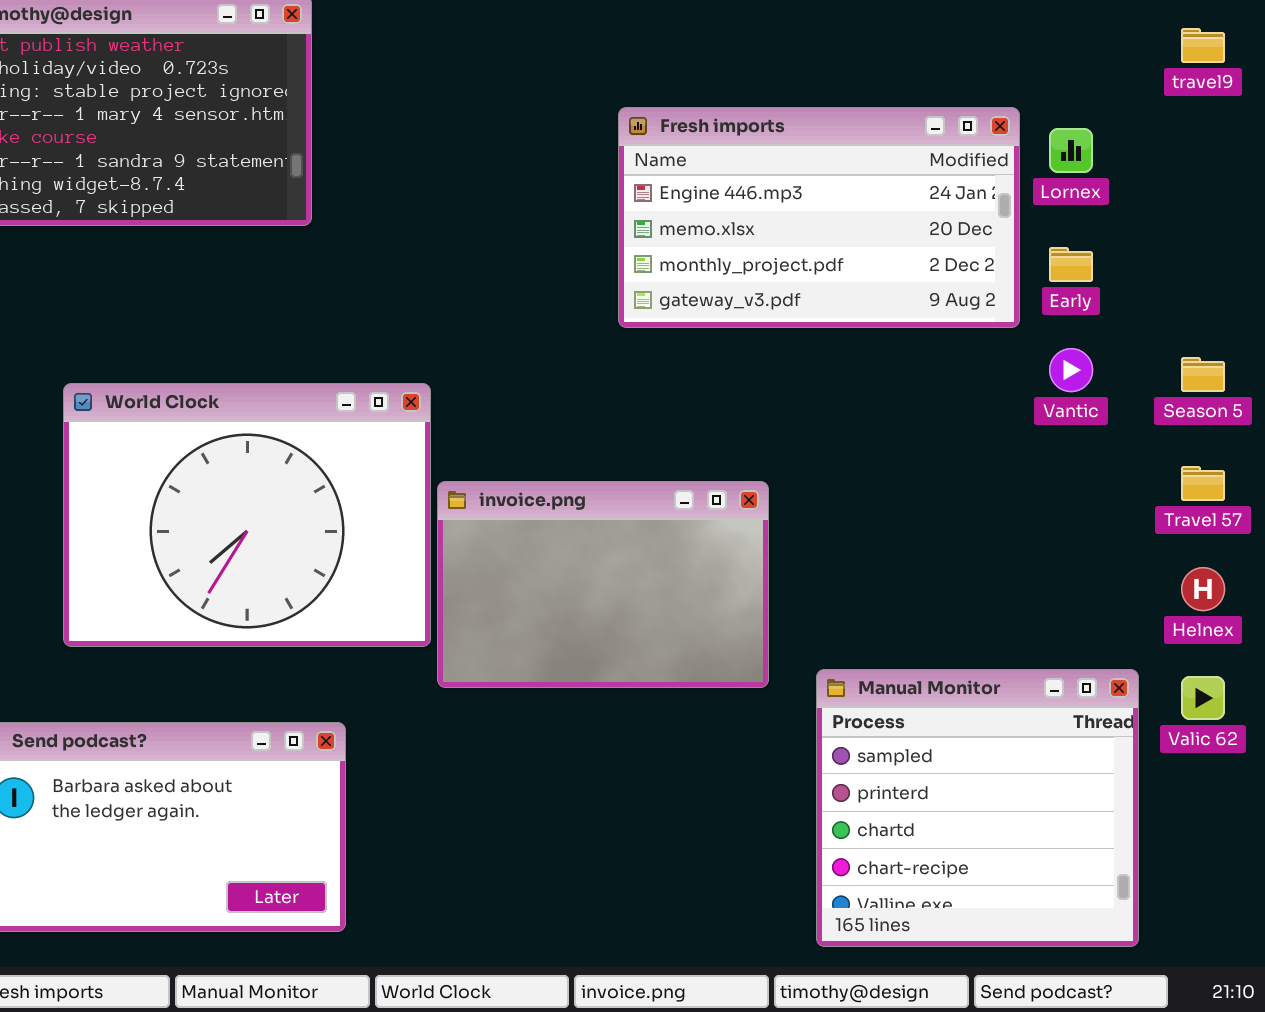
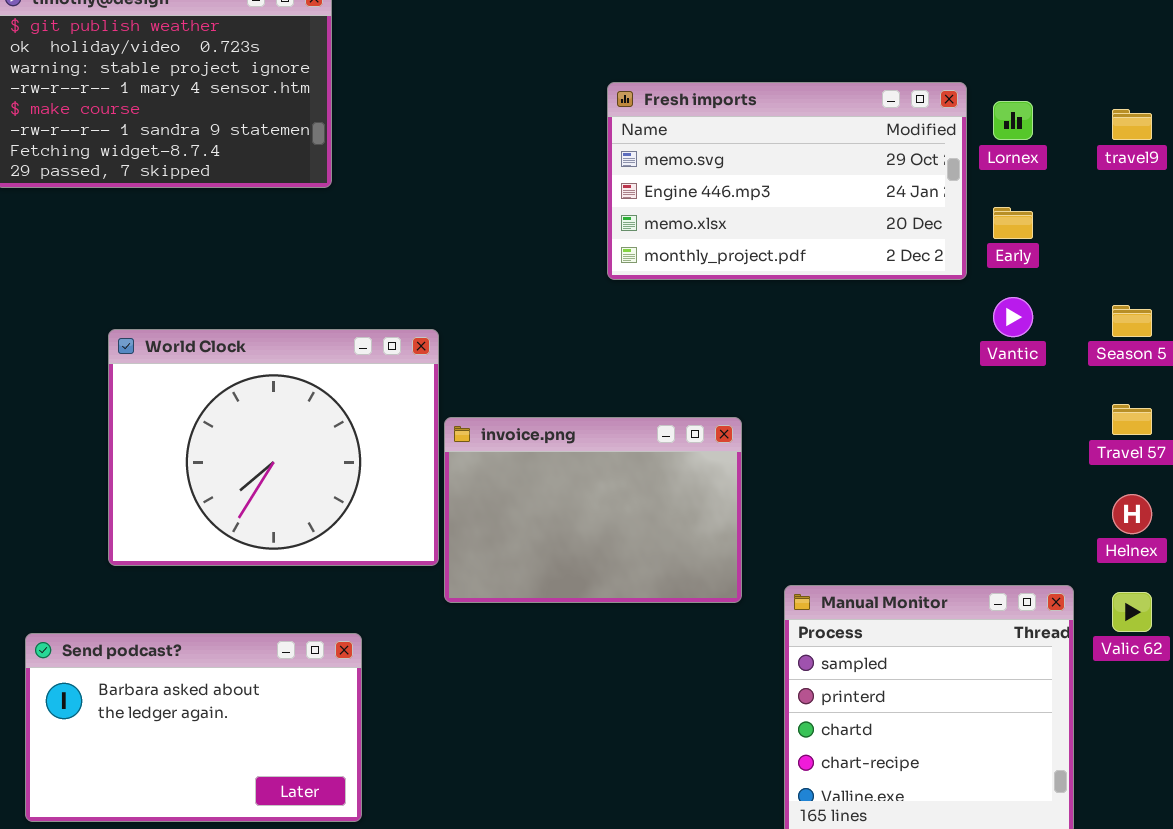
travel9: [1181,28,1225,63] -> [1112,109,1152,140], moved
Fresh imports: [618,107,1020,328] -> [607,82,967,280], scrolled up 1 row

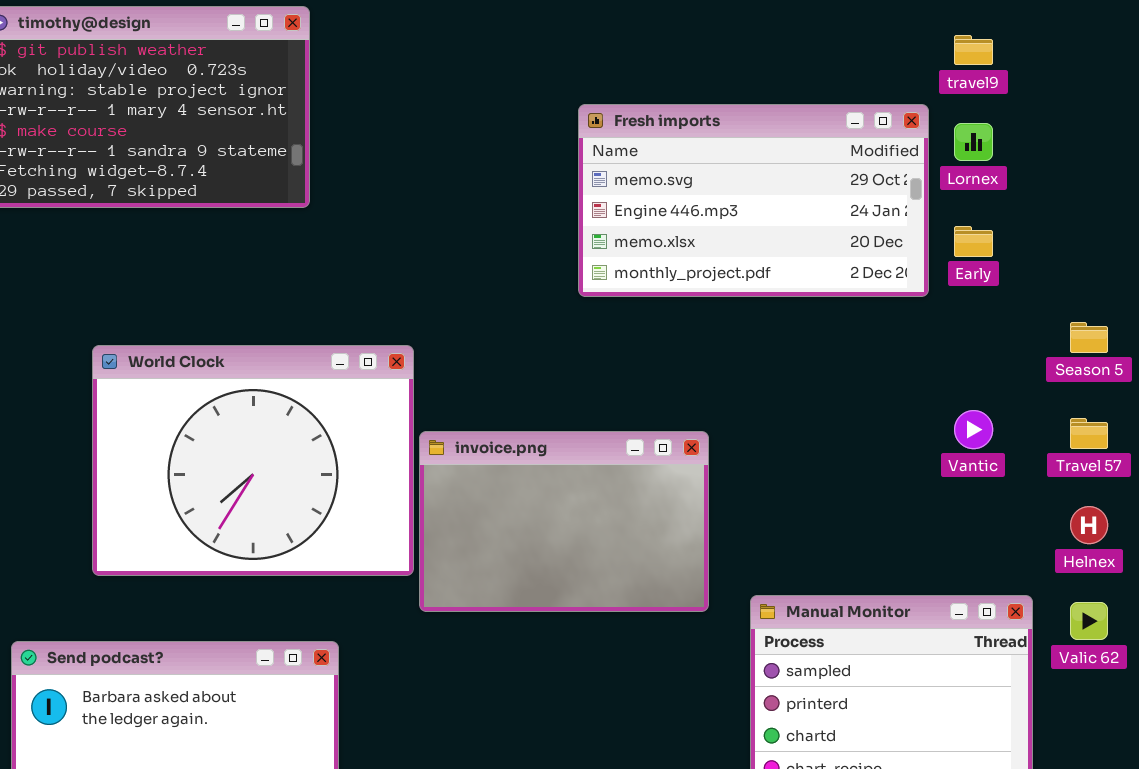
travel9: [1112,109,1152,140] -> [954,35,993,65], moved
Vantic: [993,297,1033,337] -> [954,410,993,449], moved

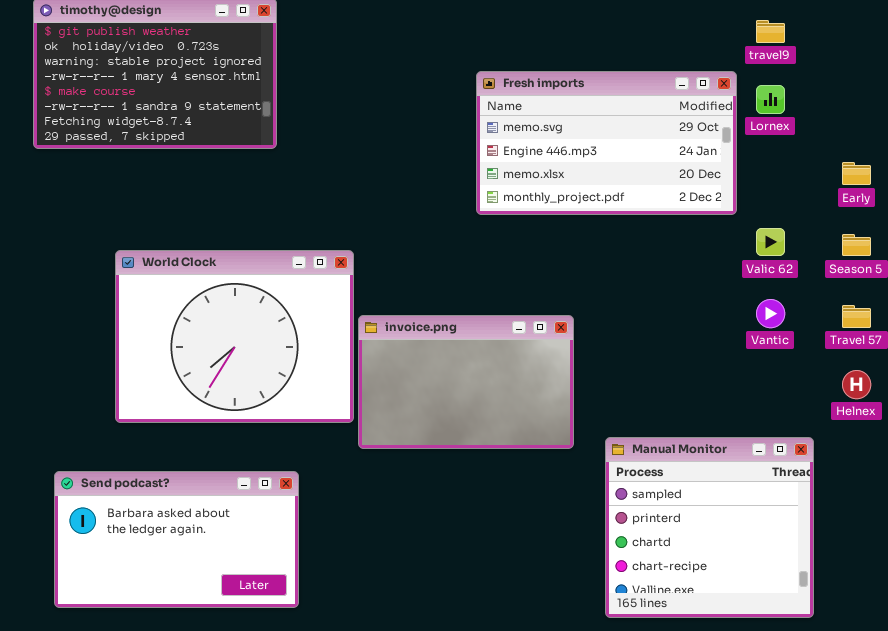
Early: [954,226,993,257] -> [842,162,871,185], moved
Valic 62: [1070,602,1108,640] -> [756,228,785,256], moved

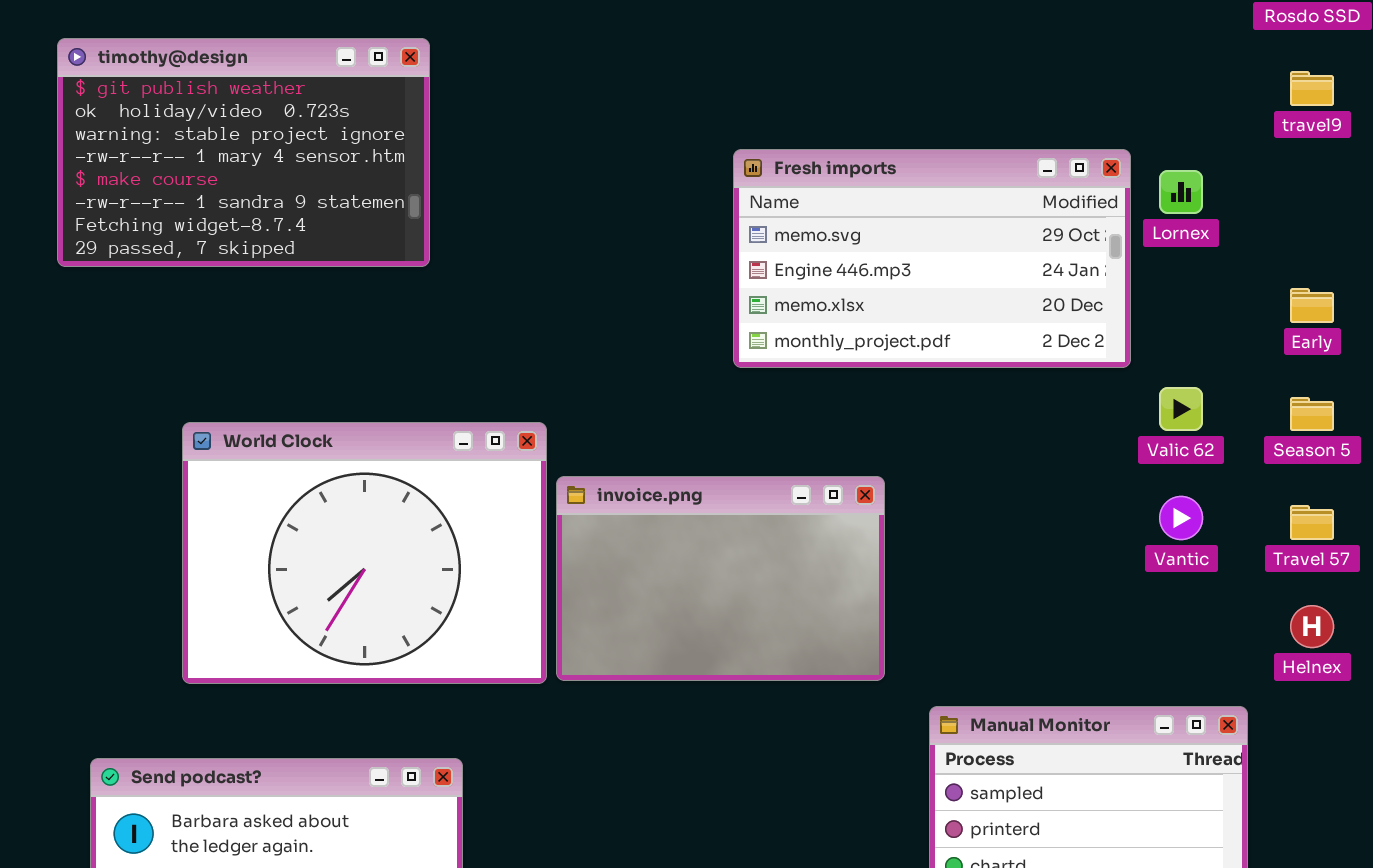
travel9: [756,20,785,43] -> [1290,71,1334,106], moved
invoice.png: [358,315,574,449] -> [556,476,885,681], moved

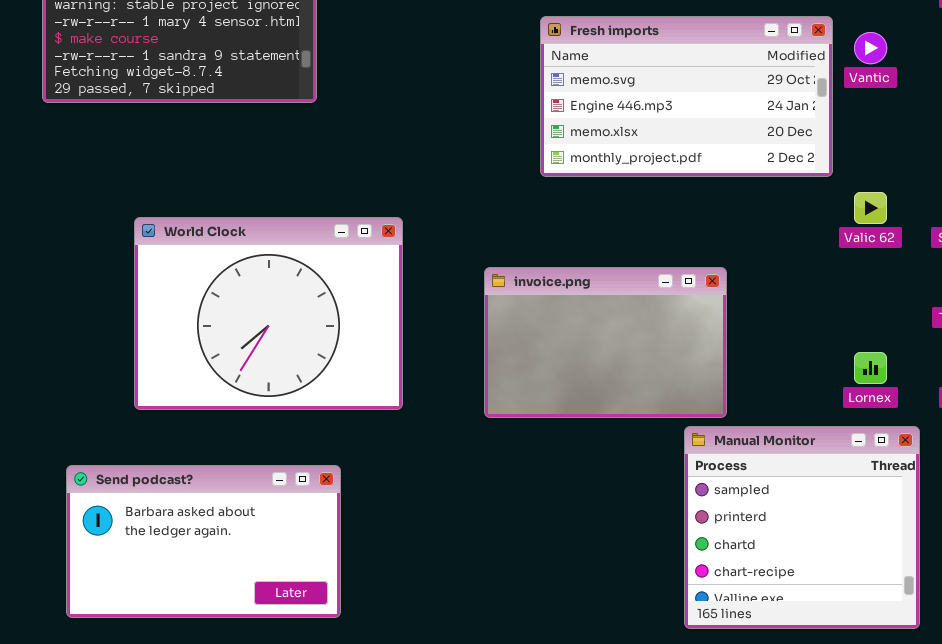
Lornex: [1159,170,1203,214] -> [854,352,887,384], moved
invoice.png: [556,476,885,681] -> [484,267,727,418], moved
Vantic: [1159,496,1203,540] -> [854,32,887,64], moved

